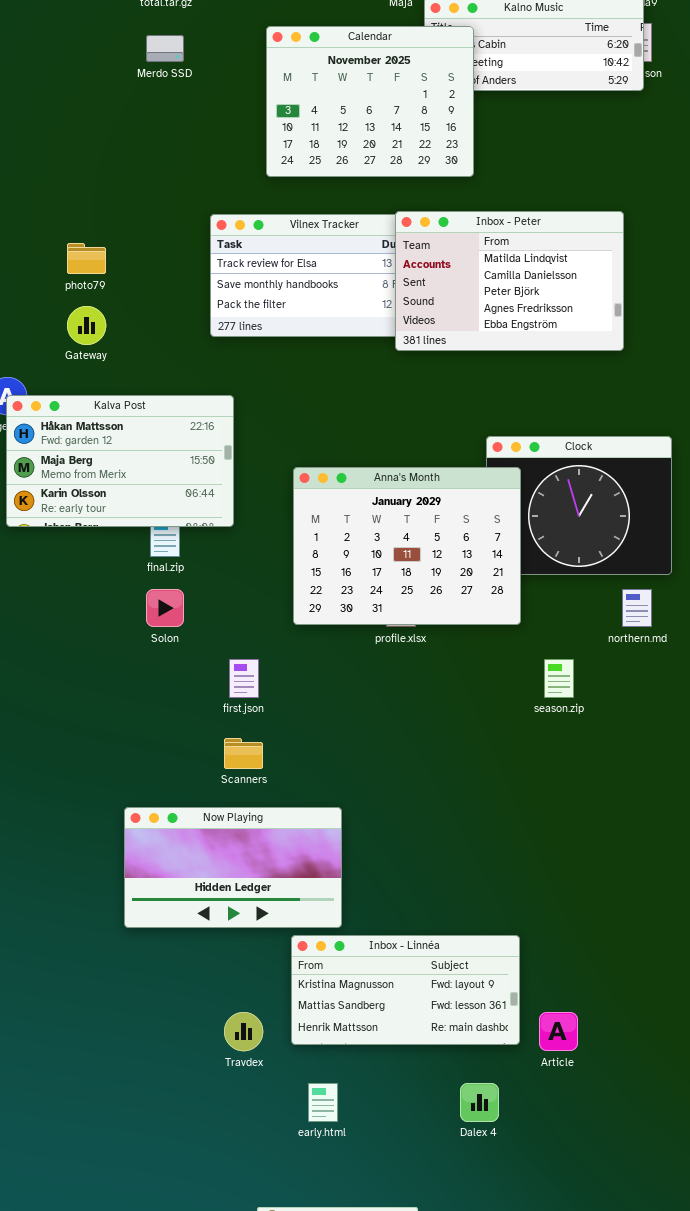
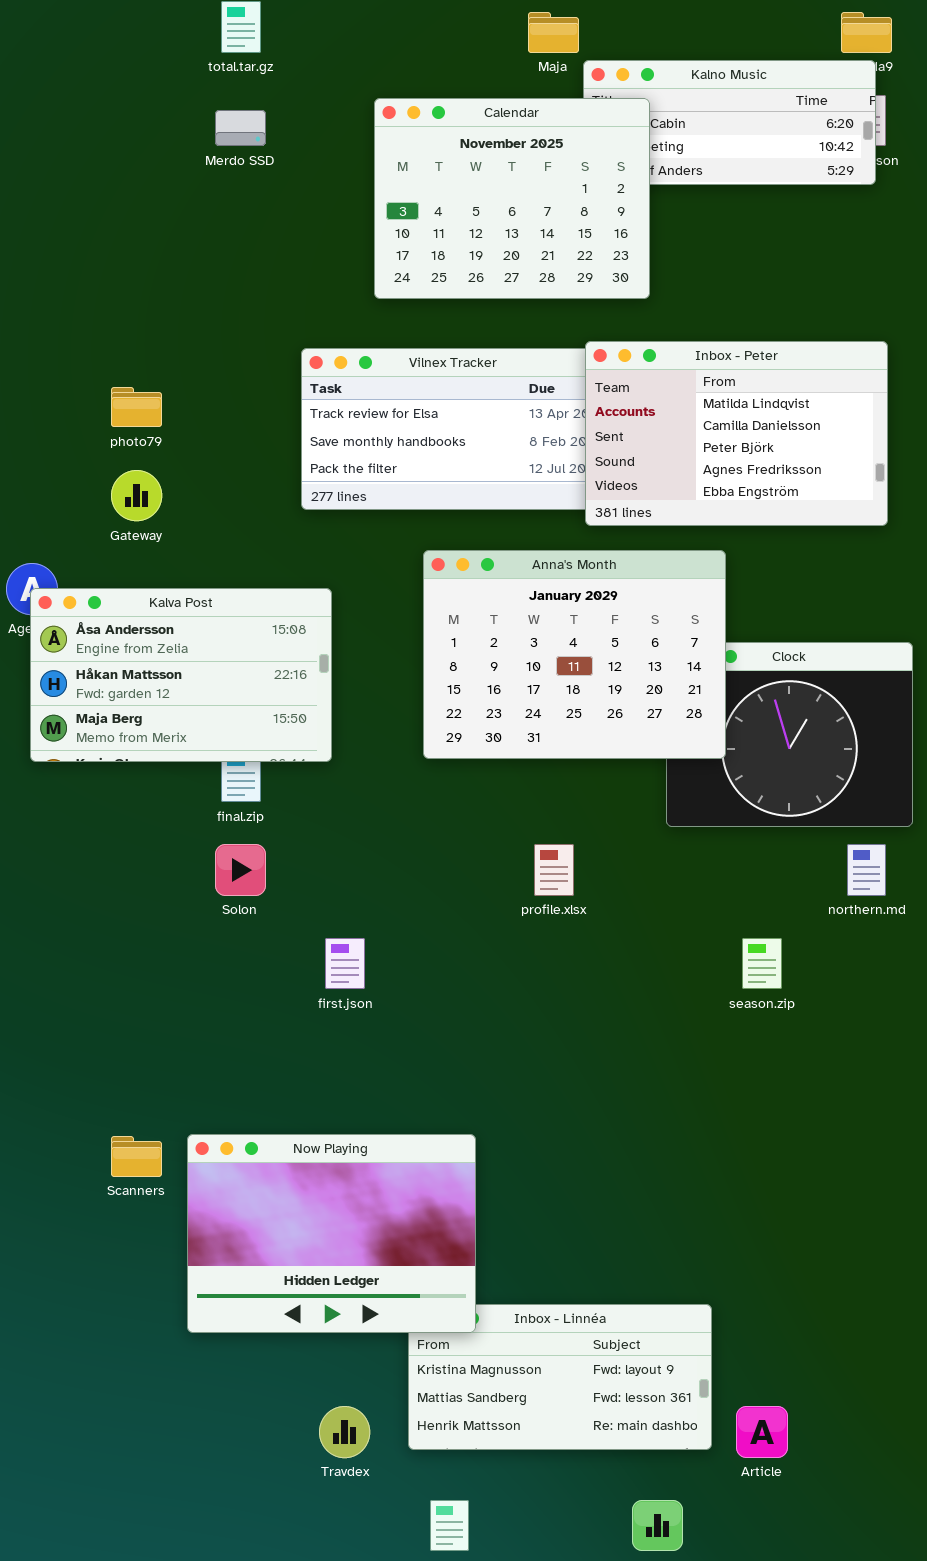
Inbox - Peter: [395,211,624,351] -> [585,341,888,526], moved
Kalva Post: [6,395,234,527] -> [30,588,332,762], scrolled up 1 row
Anna's Month: [293,467,521,625] -> [423,550,726,759], moved
Scanners: [224,738,263,769] -> [111,1136,162,1177], moved
Now Playing: [124,807,342,928] -> [187,1134,476,1333], resized

